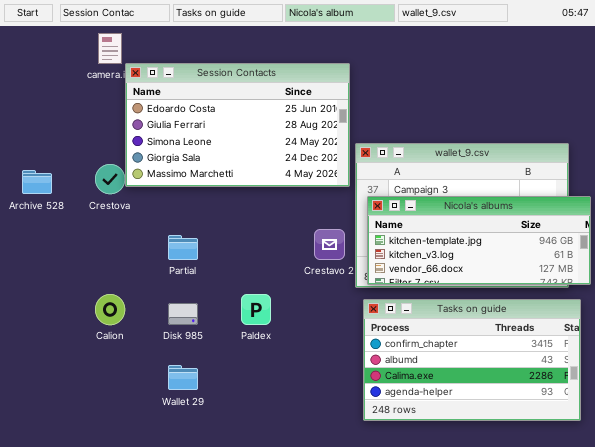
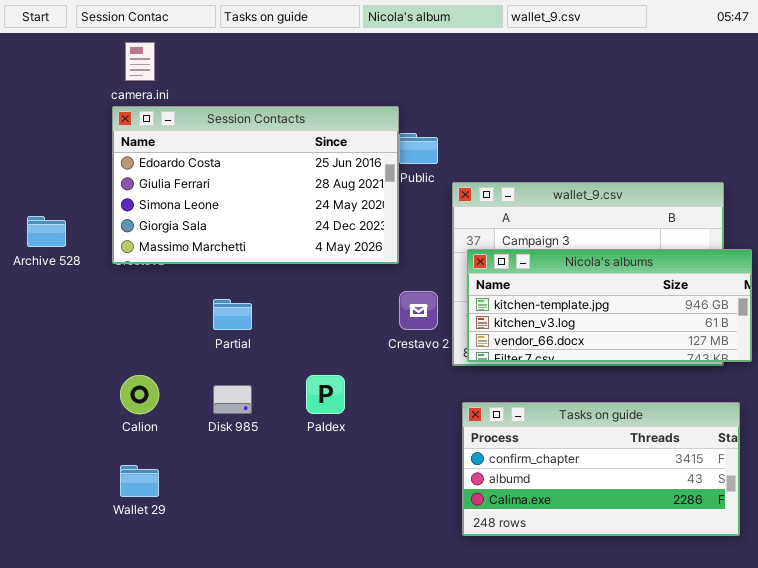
Session Contacts: [125,63,350,187] -> [112,106,399,264], moved
Tasks on guide: [363,299,581,421] -> [462,402,740,536], resized
Wallet 29: [168,365,198,390] -> [120,465,159,497], moved

